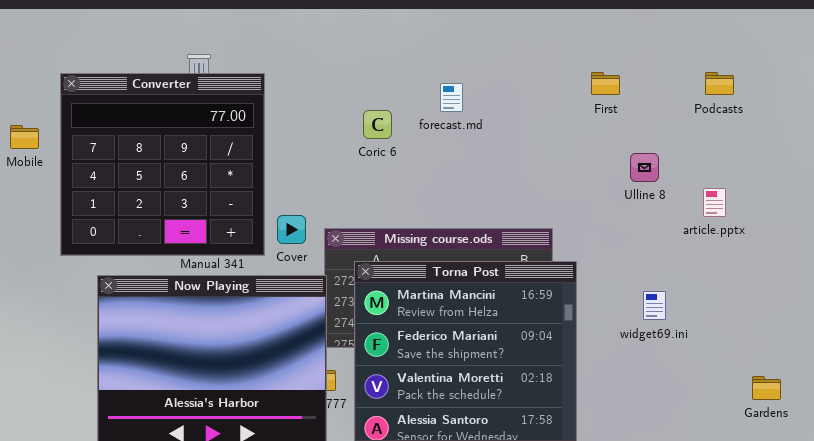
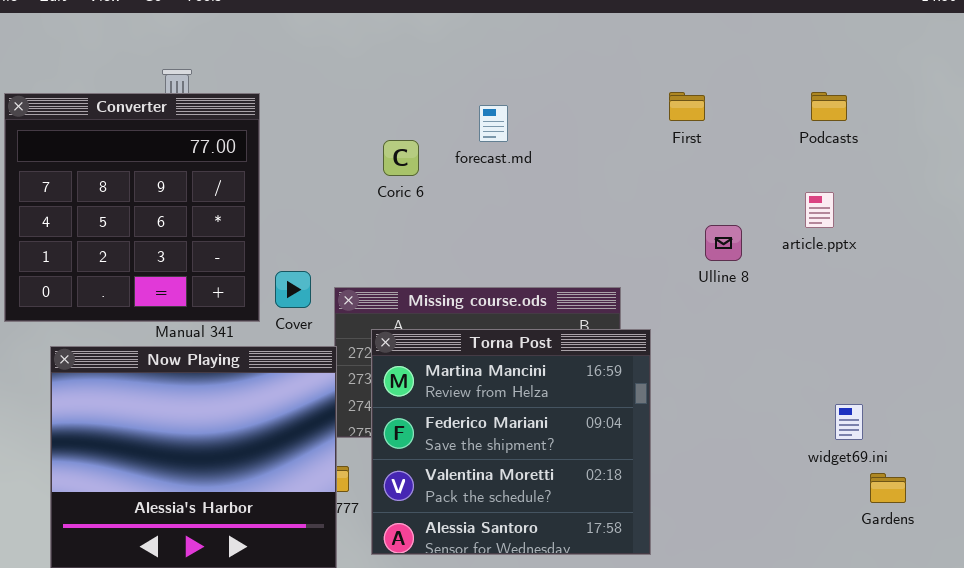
Ulline 8: [630,153,659,182] -> [705,225,742,261], moved
article.pptx: [703,188,726,217] -> [805,192,834,228], moved
widget69.ini: [643,291,666,320] -> [835,404,863,440], moved

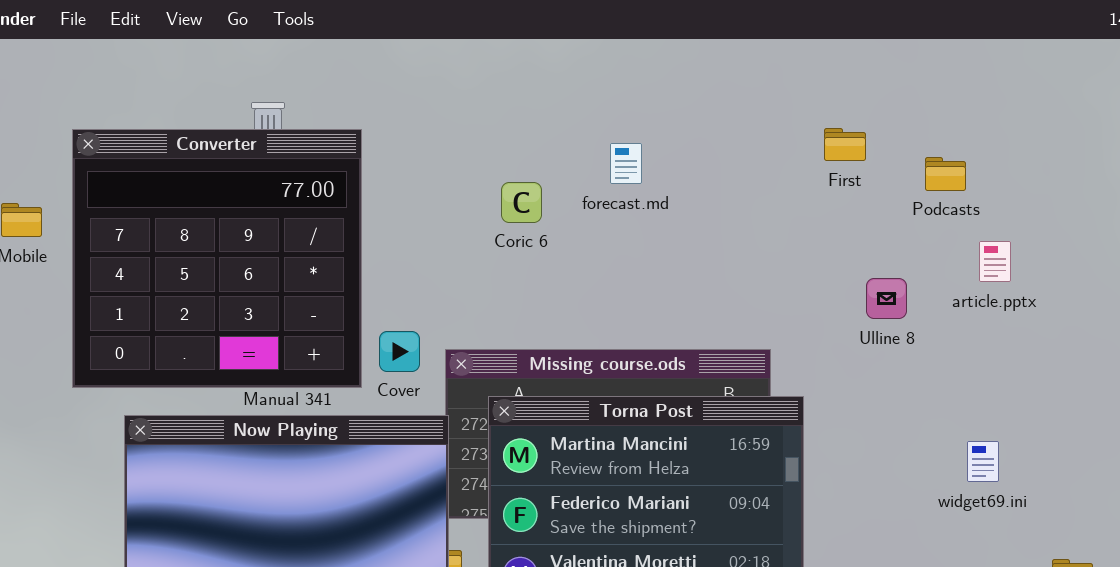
Podcasts: [811,92,847,121] -> [925,157,966,191], moved
widget69.ini: [835,404,863,440] -> [967,441,999,482], moved

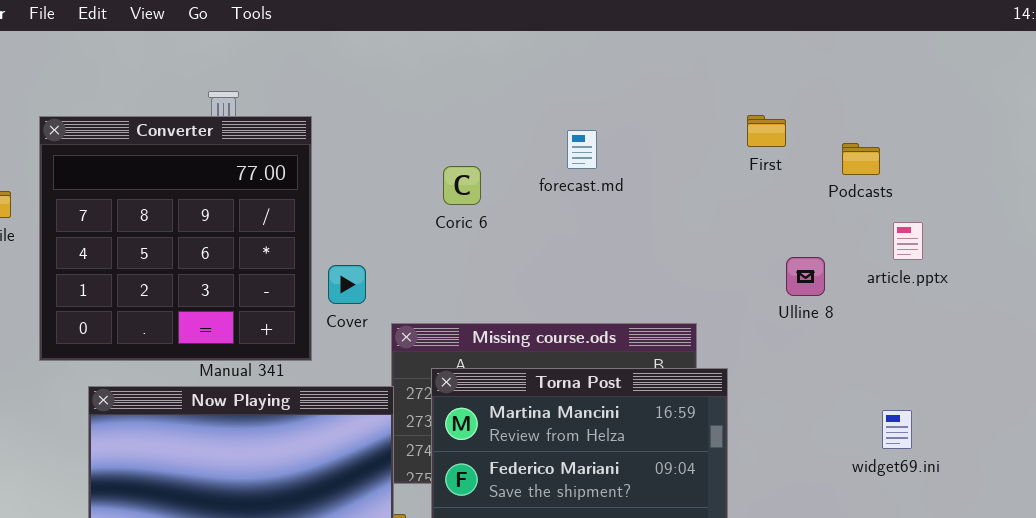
forecast.md: [610,143,642,184] -> [567,130,597,169], moved
Cover: [379,331,420,372] -> [328,265,366,304], moved

